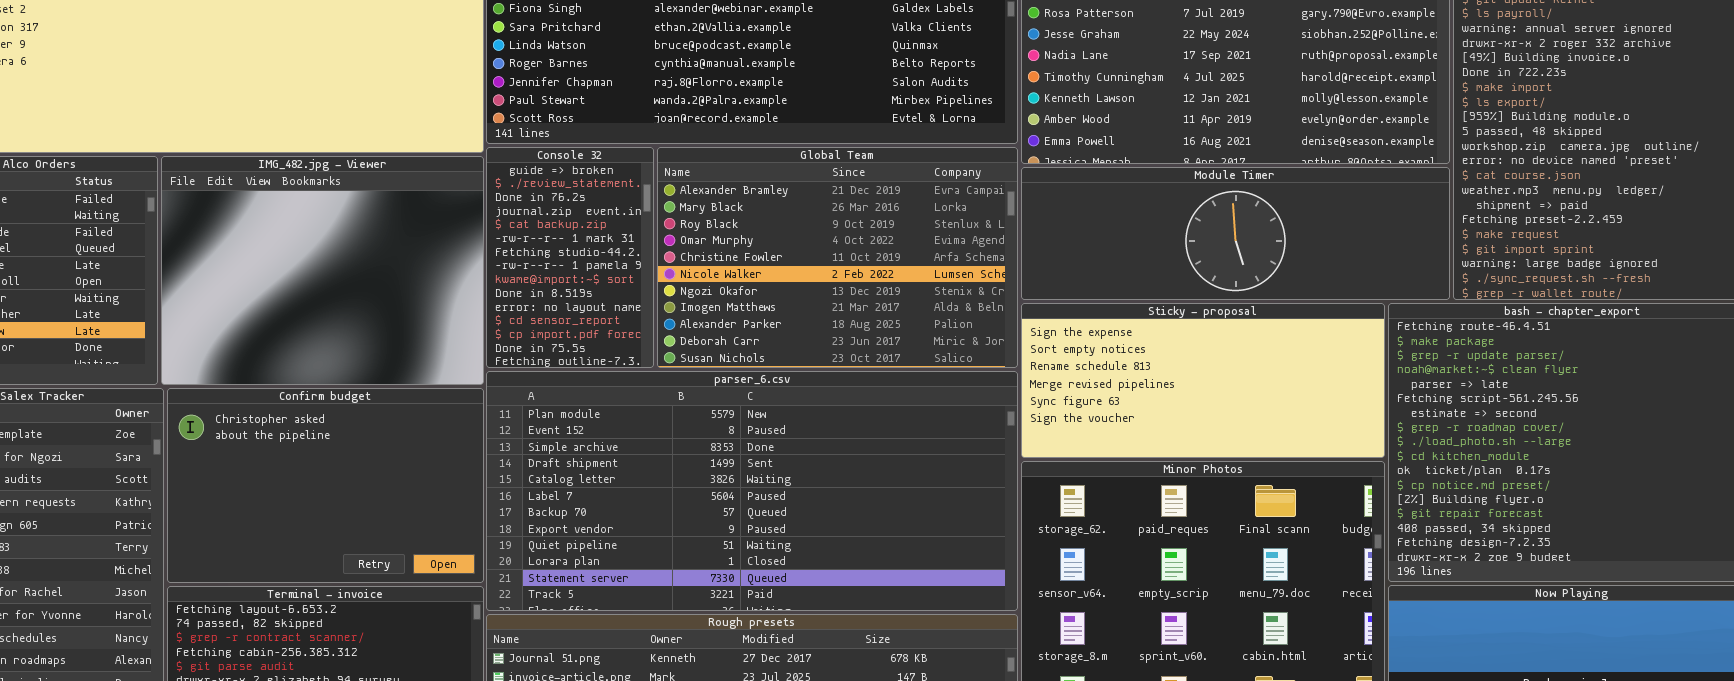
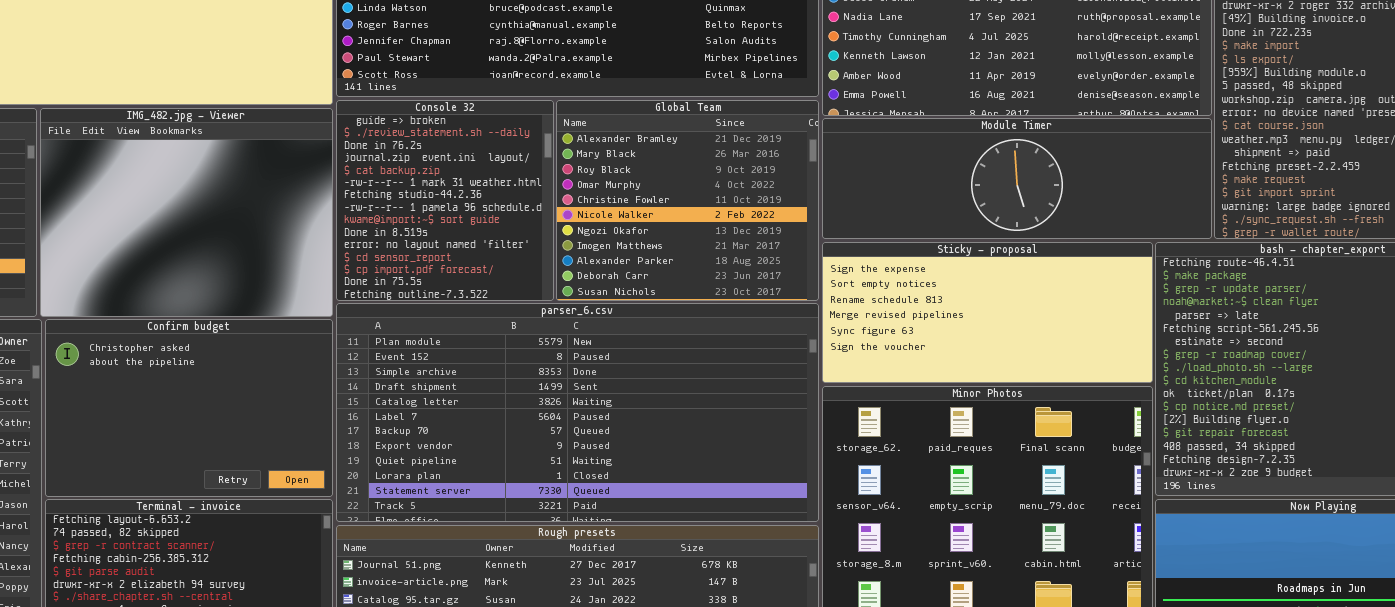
Console 32: [486,147,654,368] -> [336,100,554,301], resized
Global Team: [657,147,1018,368] -> [556,100,819,301], resized

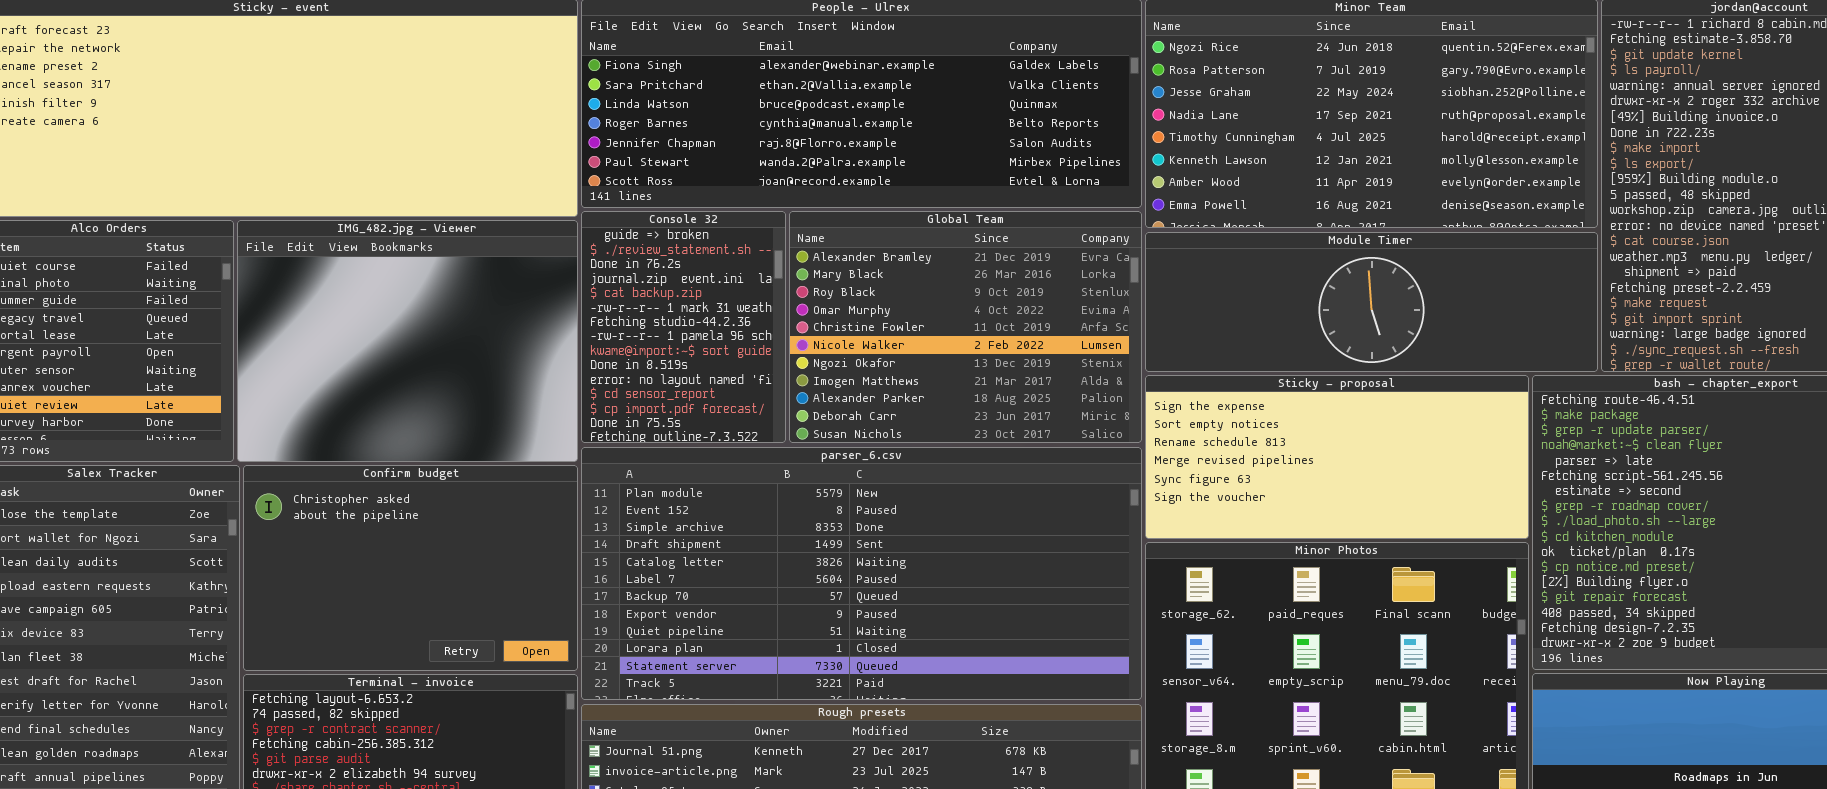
Console 32: [336,100,554,301] -> [581,211,786,443], resized
Global Team: [556,100,819,301] -> [789,211,1142,443], resized

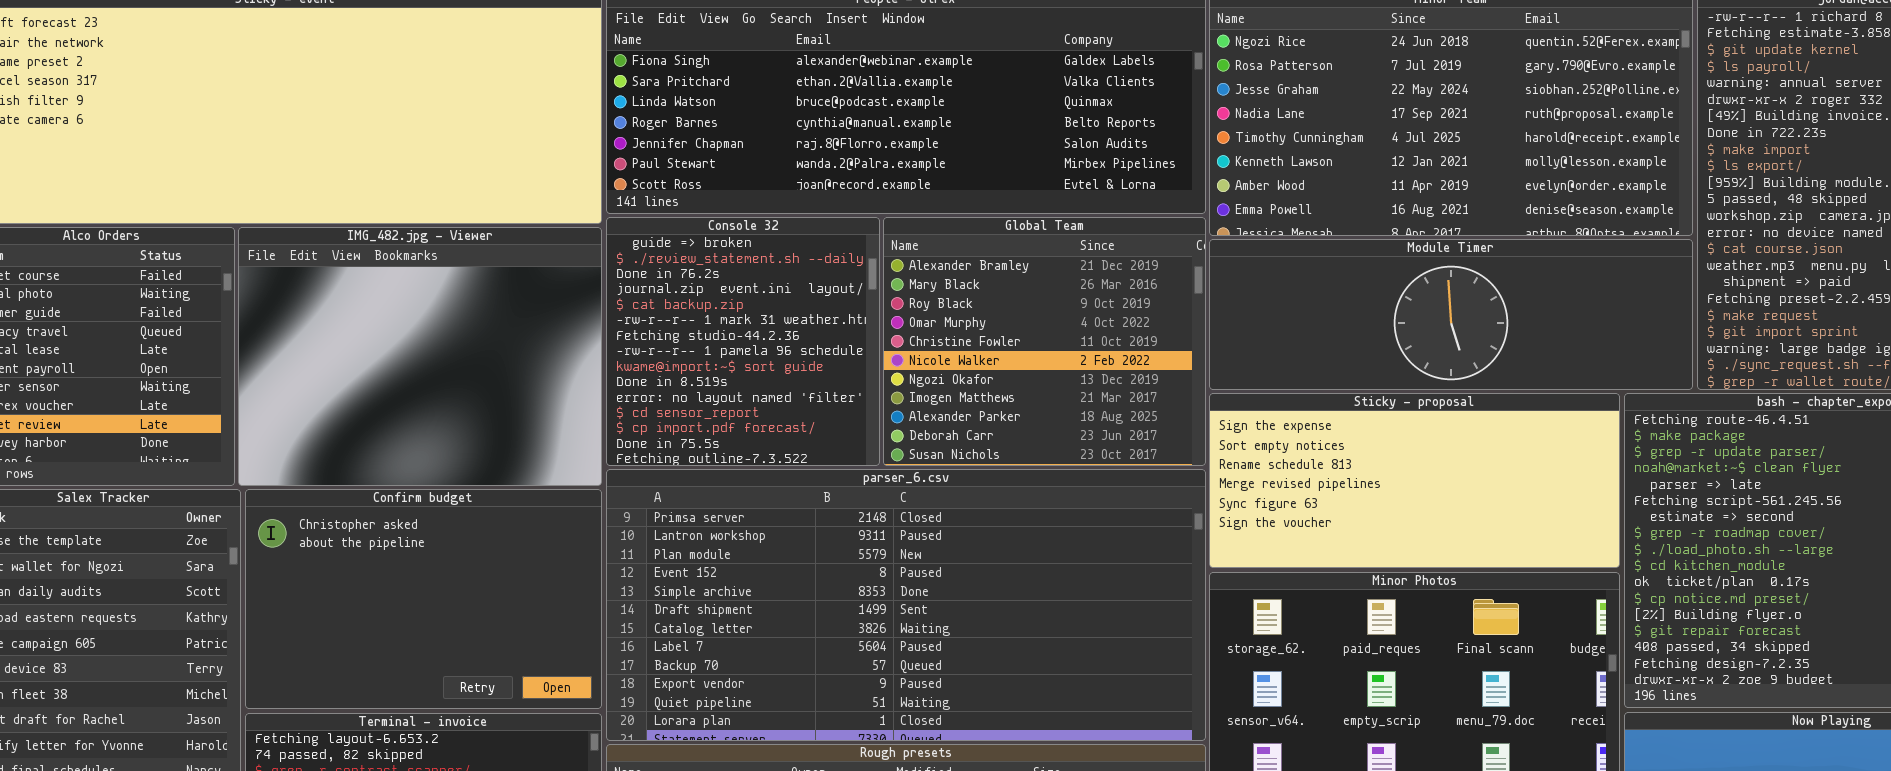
Console 32: [581,211,786,443] -> [606,217,880,466], resized
Global Team: [789,211,1142,443] -> [883,217,1206,466], resized
parser_6.csv: [581,447,1142,700] -> [606,469,1206,741], scrolled up 2 rows

